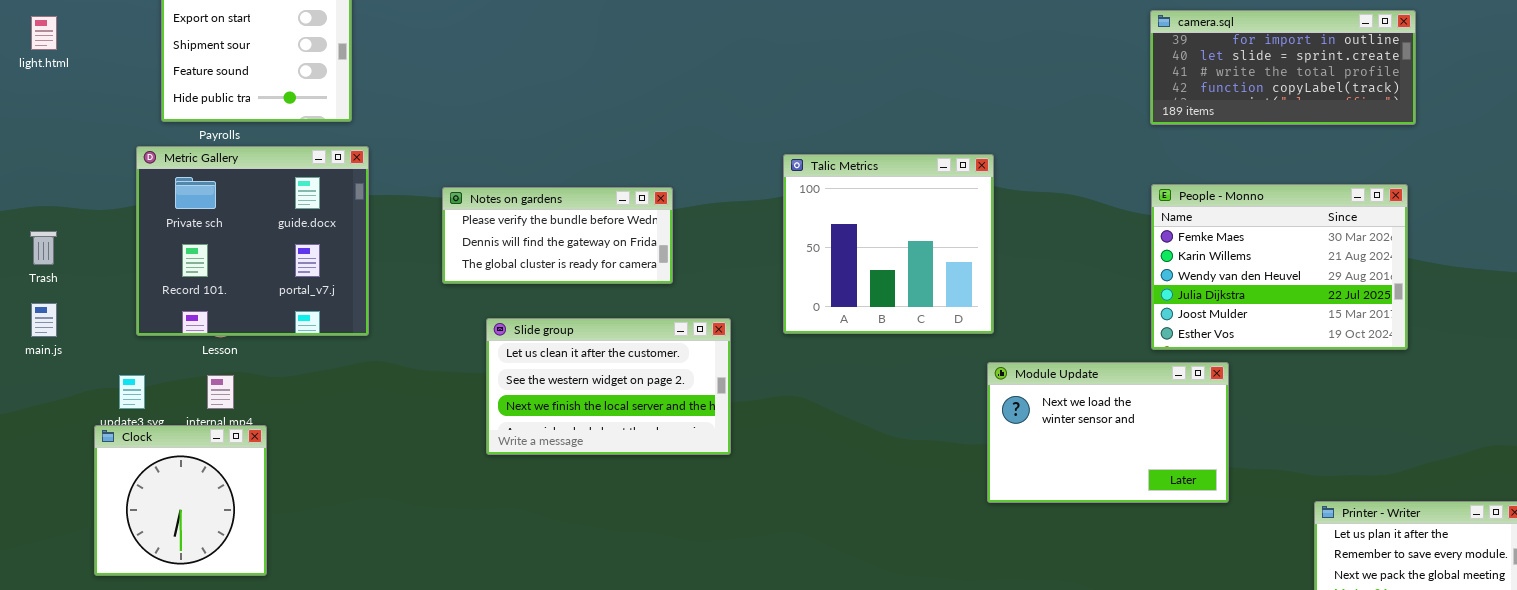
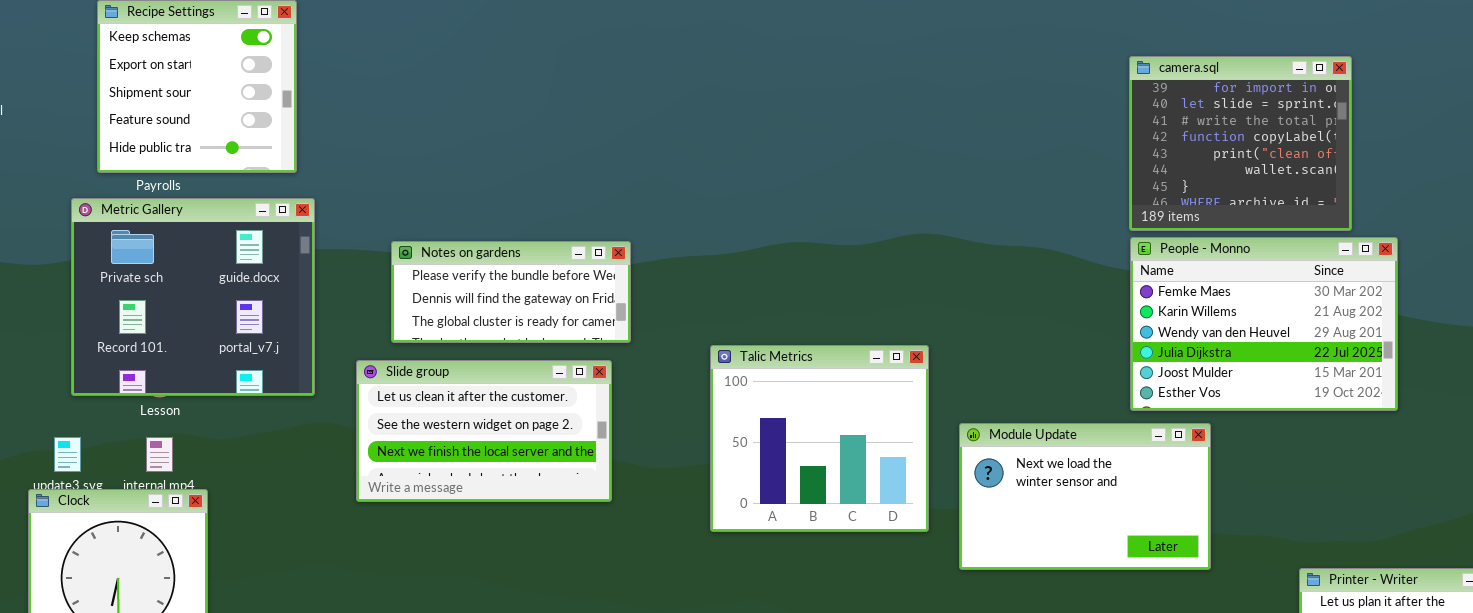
camera.sql: [1150,10,1416,125] -> [1129,56,1352,231], resized
Talic Metrics: [783,154,994,334] -> [710,345,929,532], moved
Slide group: [486,318,731,455] -> [356,360,612,502], moved

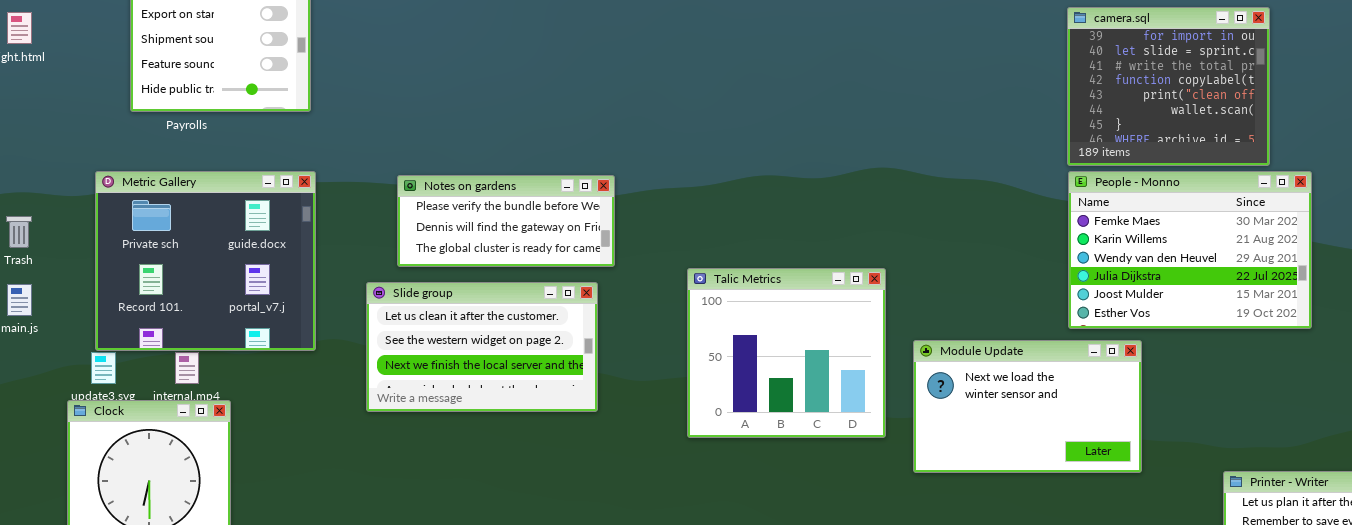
Metric Gallery: [71,198,315,396] -> [95,171,316,351], moved

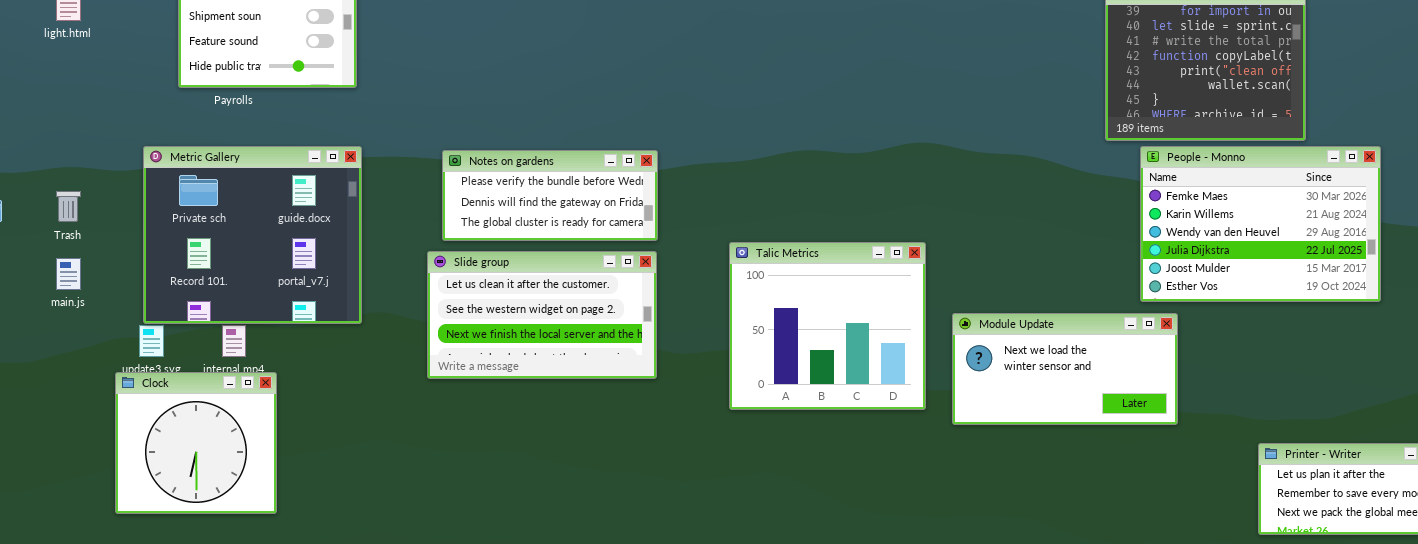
People - Monno: [1068,171,1312,329] -> [1140,146,1381,302], moved
Slide group: [366,282,598,412] -> [427,251,657,379], moved
Module Update: [913,340,1142,473] -> [952,313,1178,425], resized

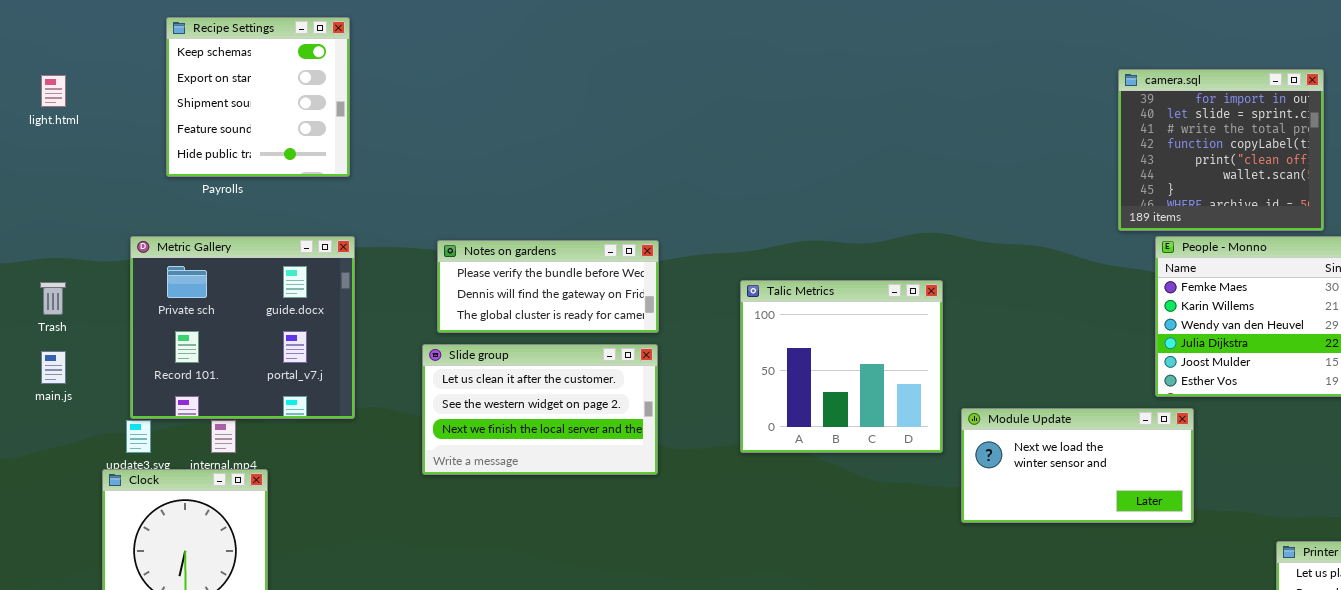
Talic Metrics: [729,242,926,410] -> [740,280,943,453], moved

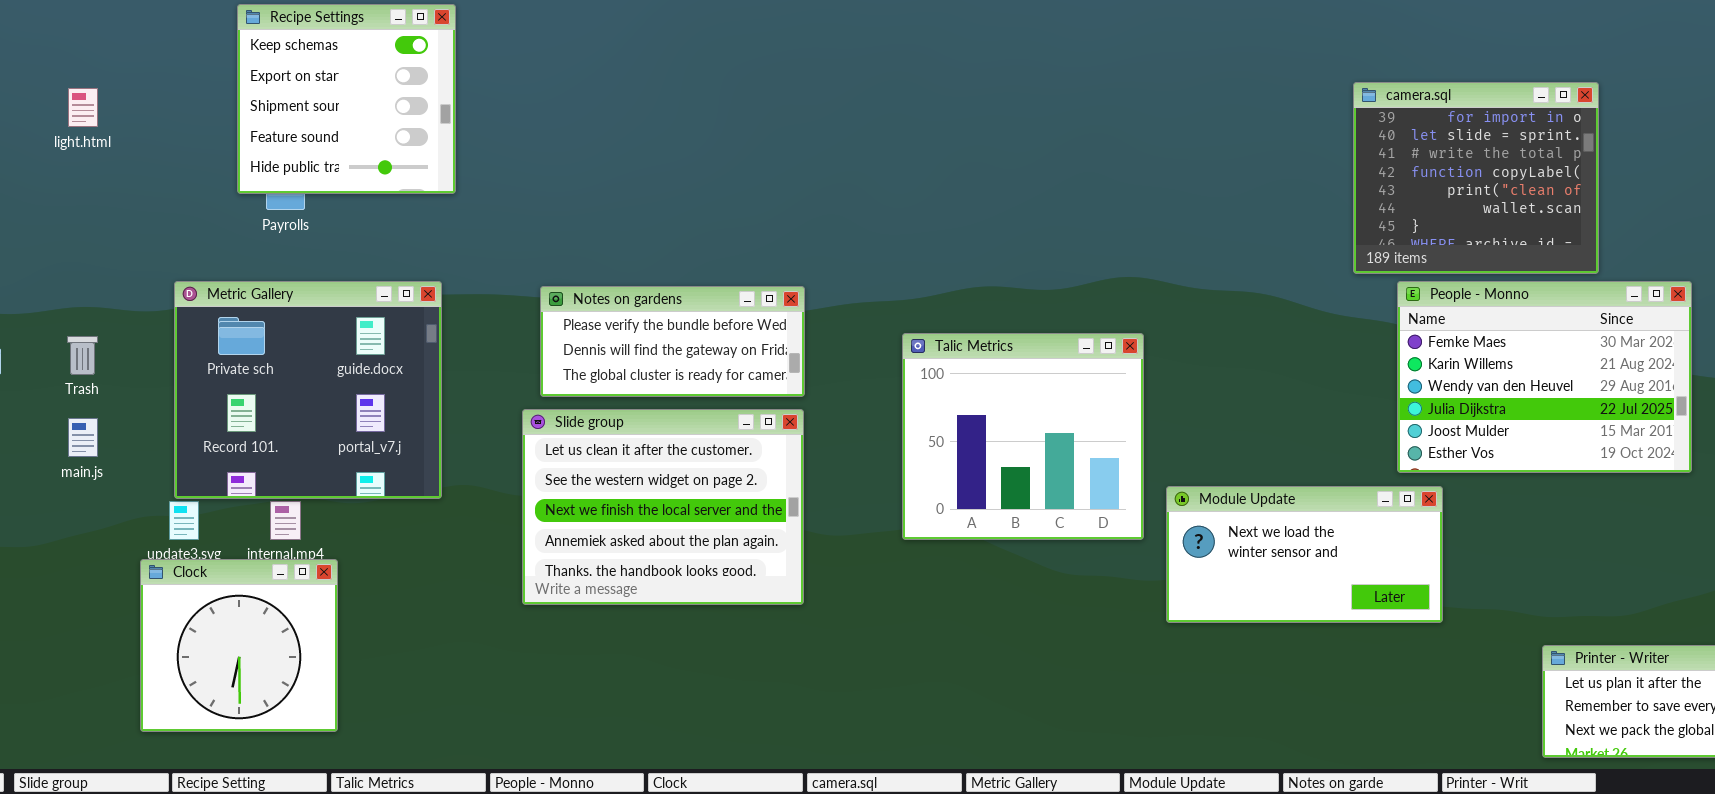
Recipe Settings: [166,17,350,177] -> [237,4,456,194], moved
Slide group: [422,344,658,475] -> [522,409,804,605], resized

